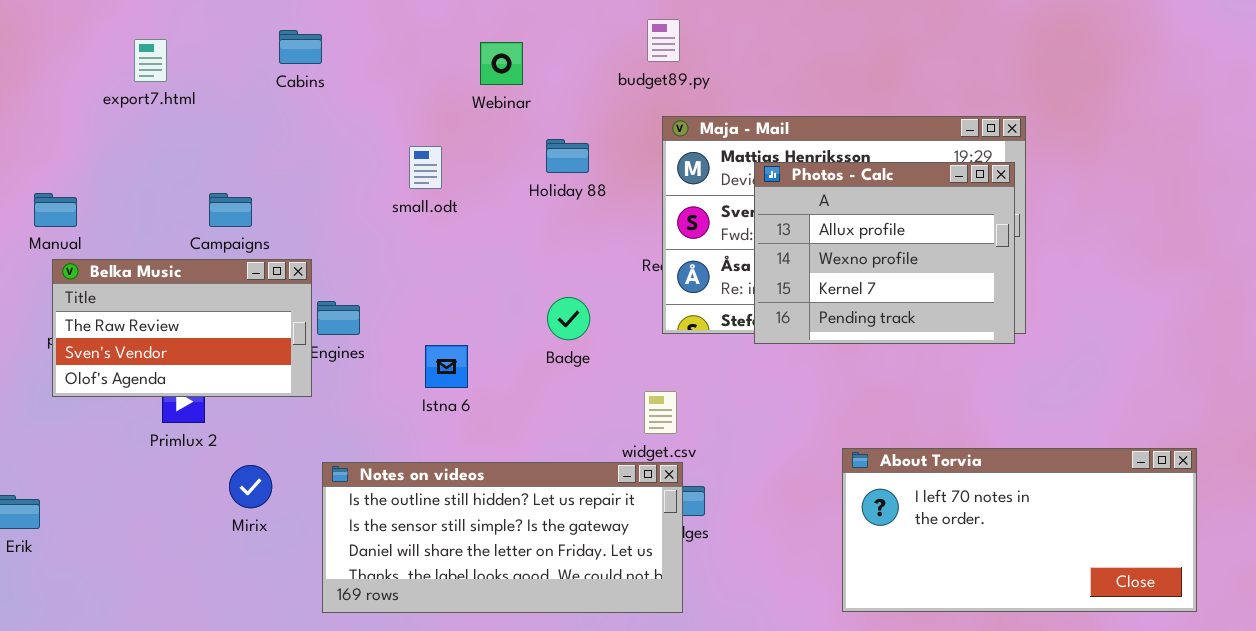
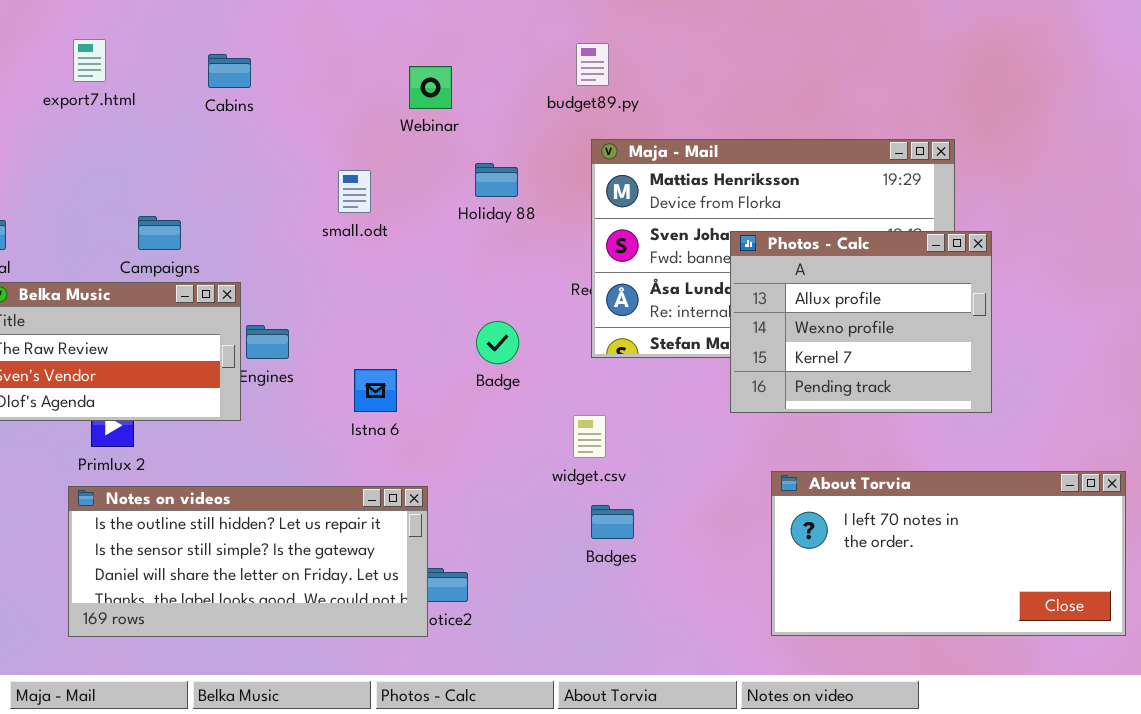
export7.html: [134,39,167,82] -> [73,39,106,82], moved
Photos - Calc: [754,162,1015,344] -> [730,231,992,413], moved
Notes on videos: [322,462,683,613] -> [68,486,428,637], moved

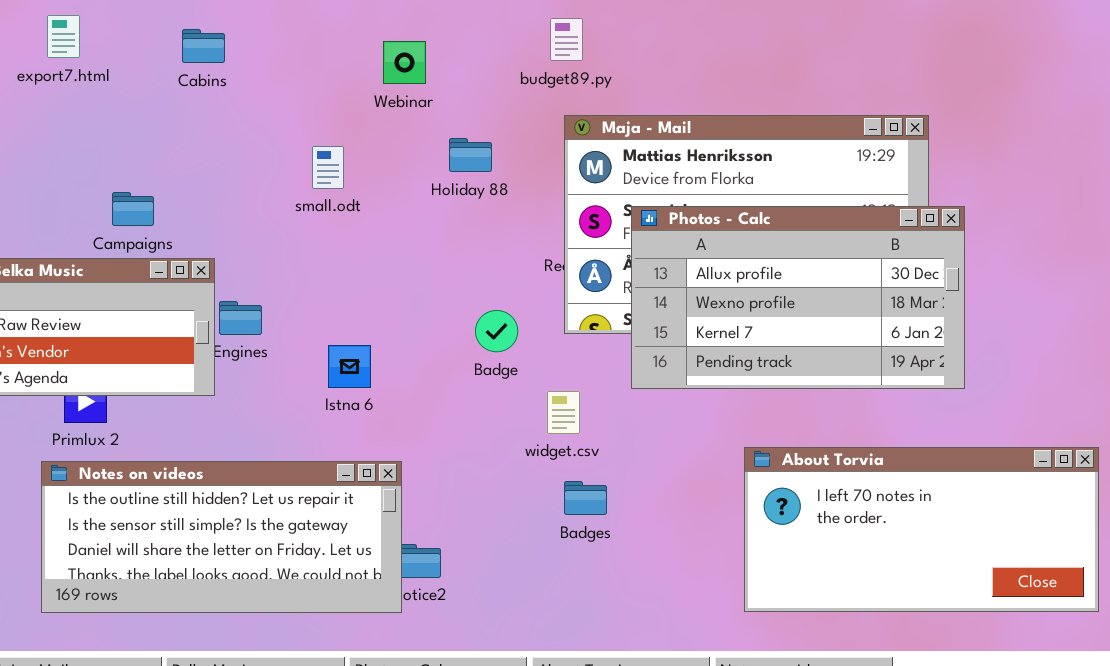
Photos - Calc: [730,231,992,413] -> [631,206,965,389], resized
Badge: [476,321,519,364] -> [475,310,518,352], moved

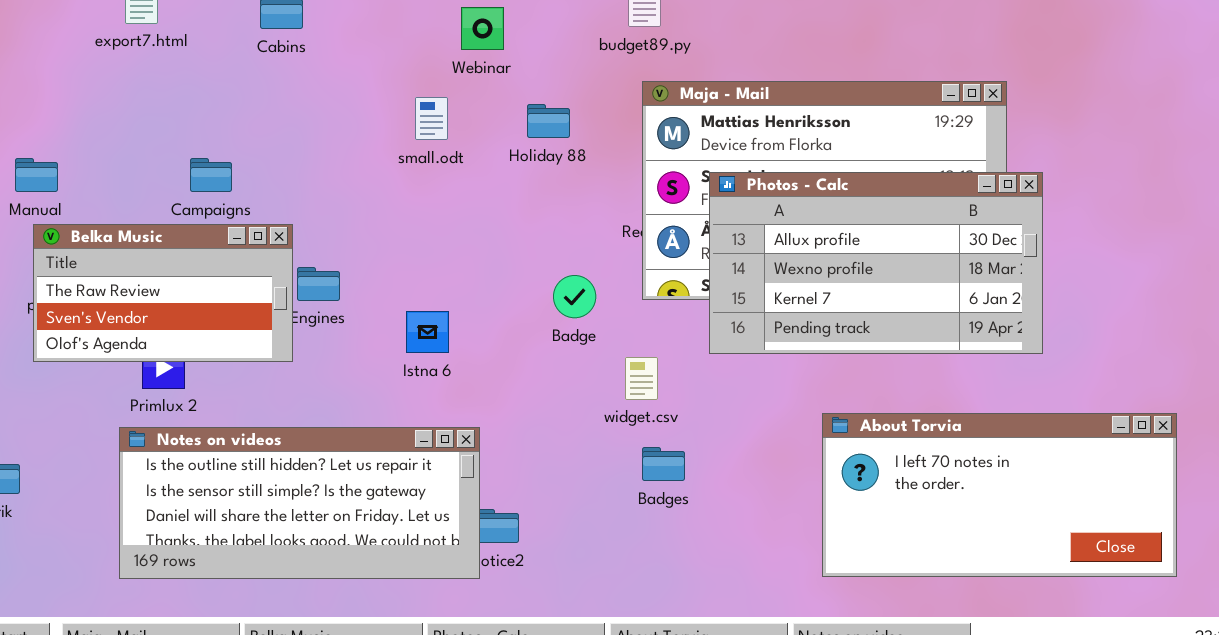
small.odt: [312,146,344,189] -> [415,97,448,140], moved

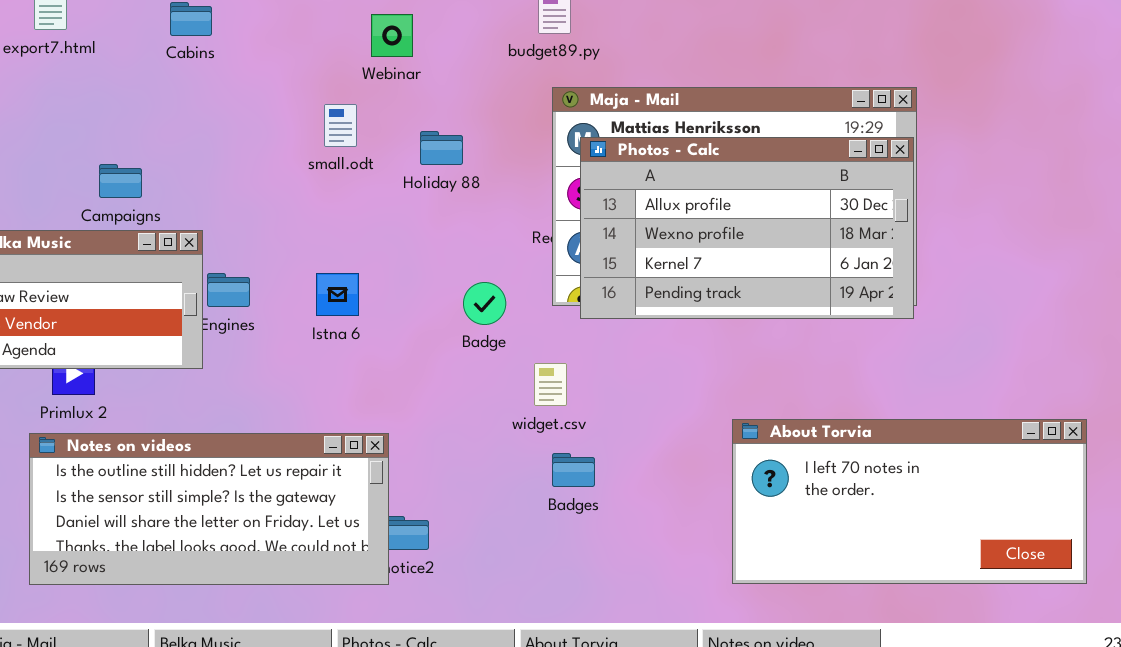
Holiday 88: [527,104,570,138] -> [420,131,463,165], moved
Photos - Calc: [709,172,1043,354] -> [580,137,914,319], moved
Istna 6: [406,311,449,353] -> [316,273,359,316], moved

